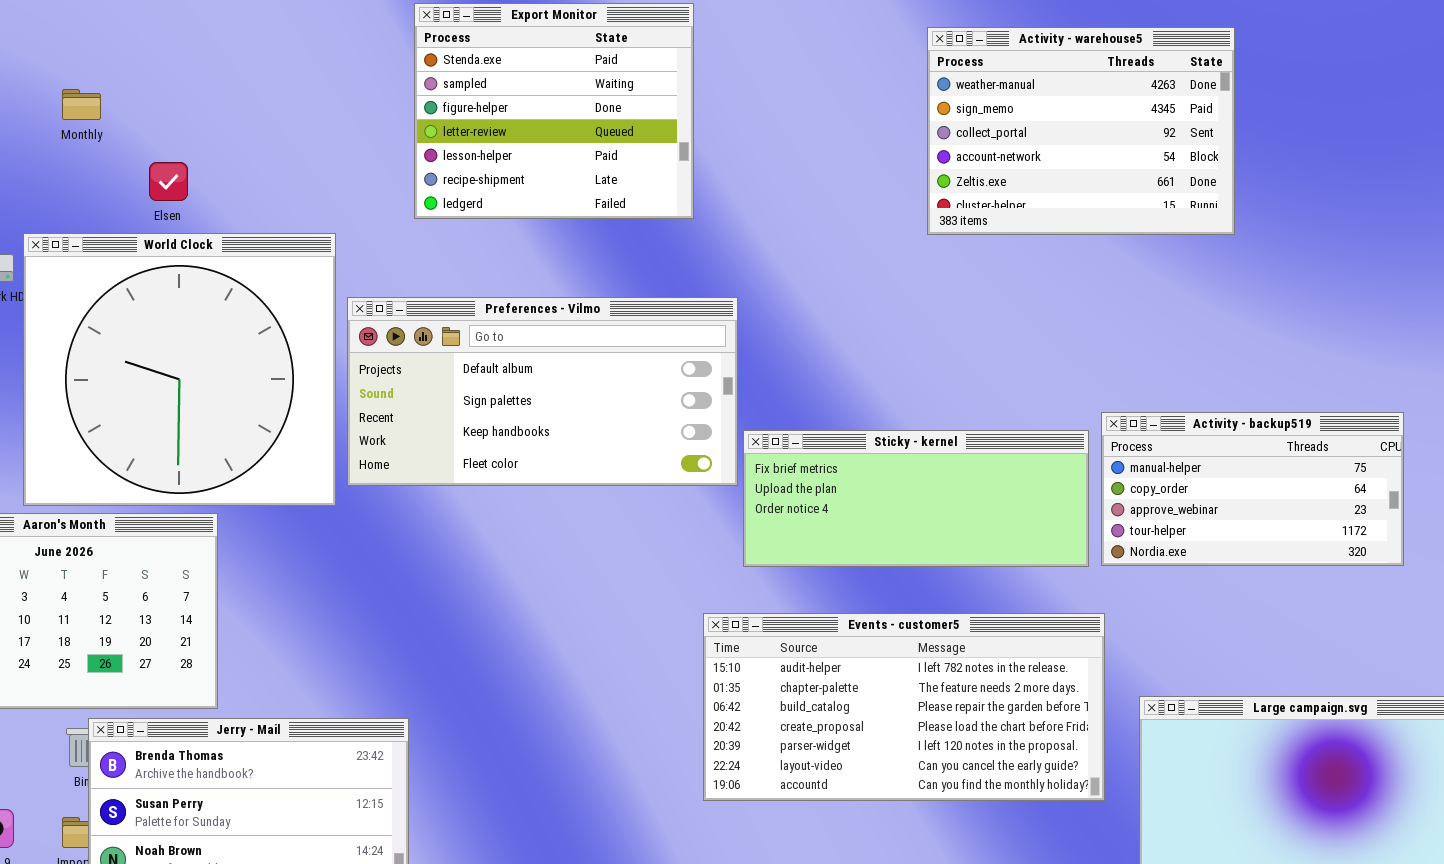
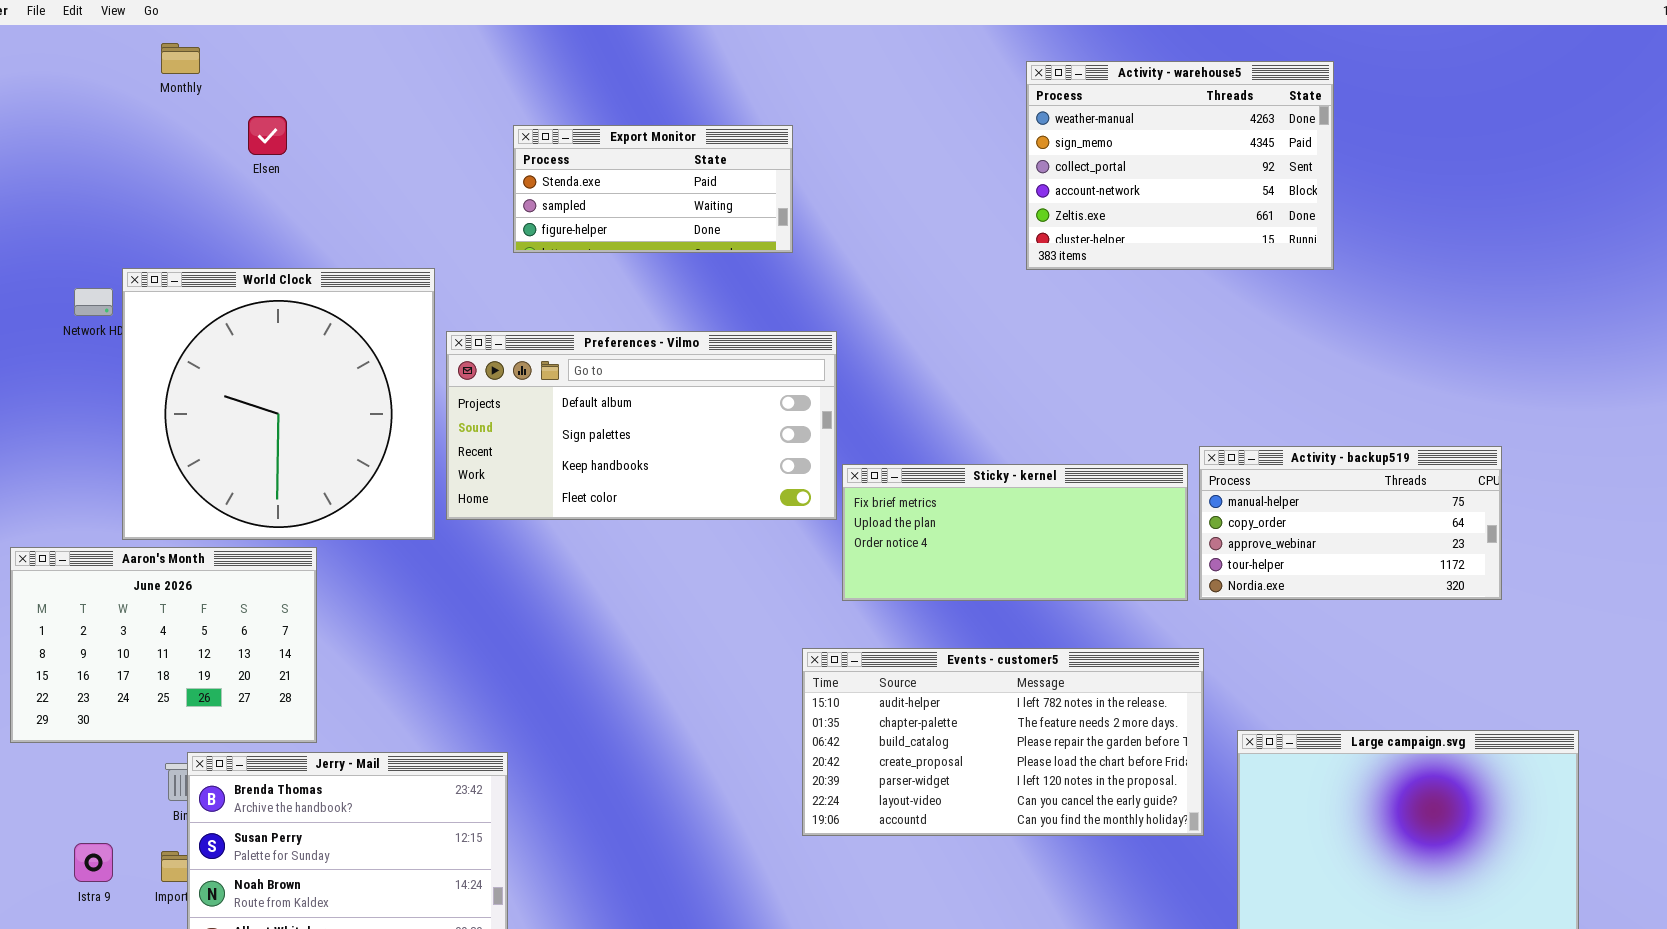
Export Monitor: [414,3,694,219] -> [513,125,793,253], resized
Monthly: [62,89,101,120] -> [161,43,200,74], moved
Elsen: [149,162,188,201] -> [248,116,287,155], moved

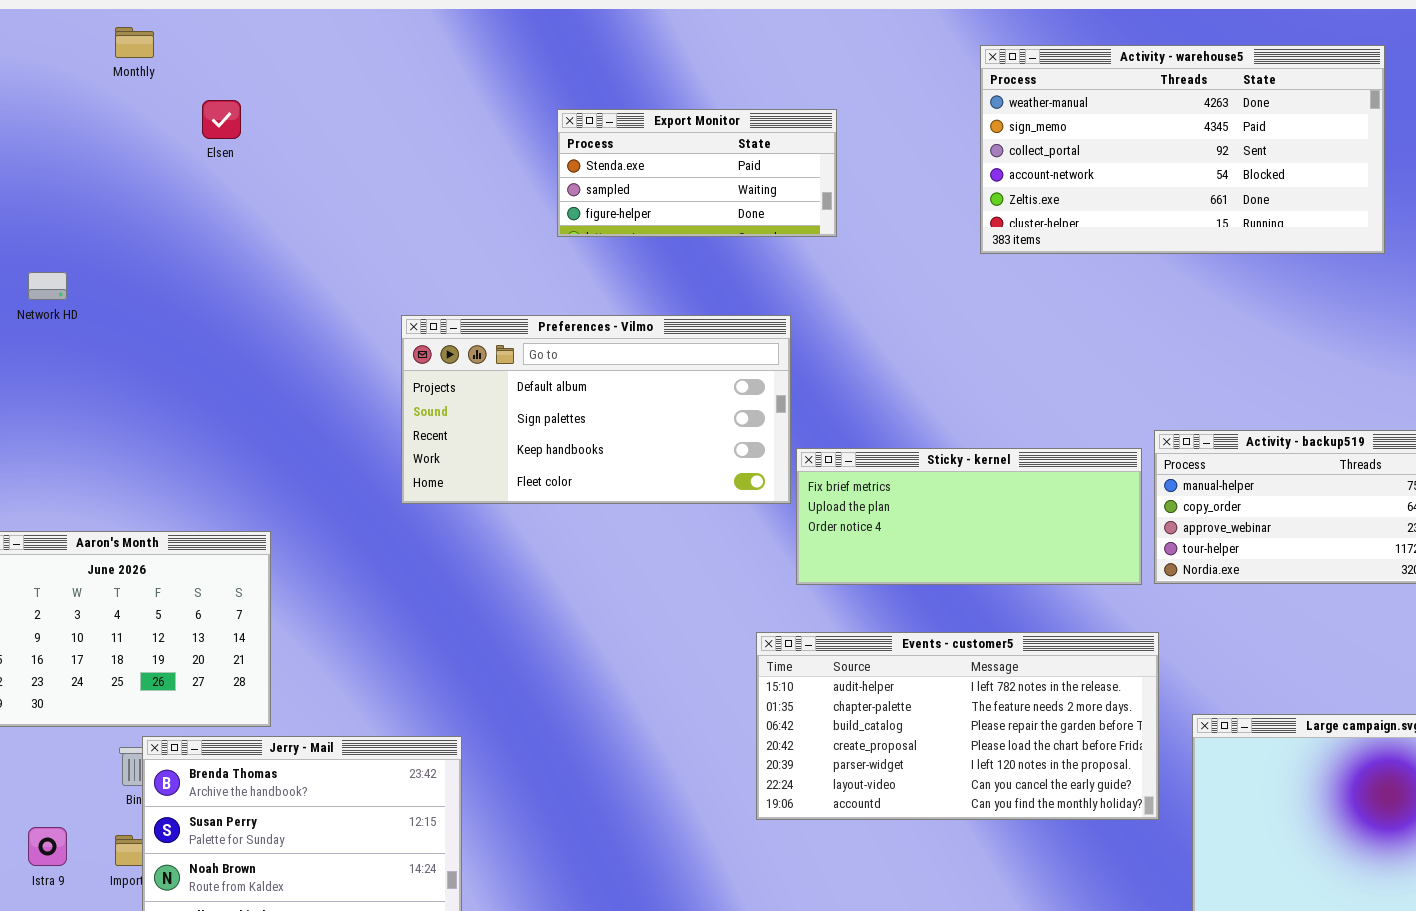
Activity - warehouse5: [1026,61,1334,270] -> [980,45,1385,254], resized
Export Monitor: [513,125,793,253] -> [557,109,837,237], moved
World Clock: [122,268,435,540] -> none, closed

